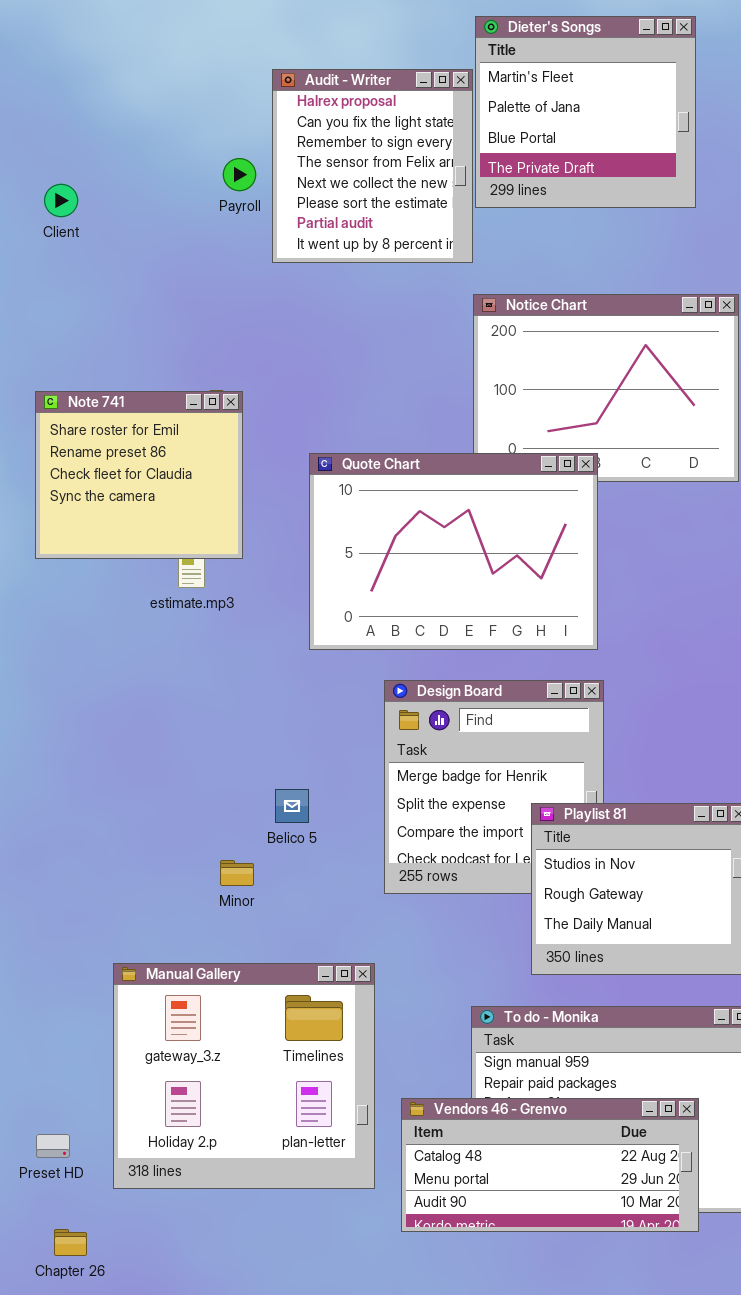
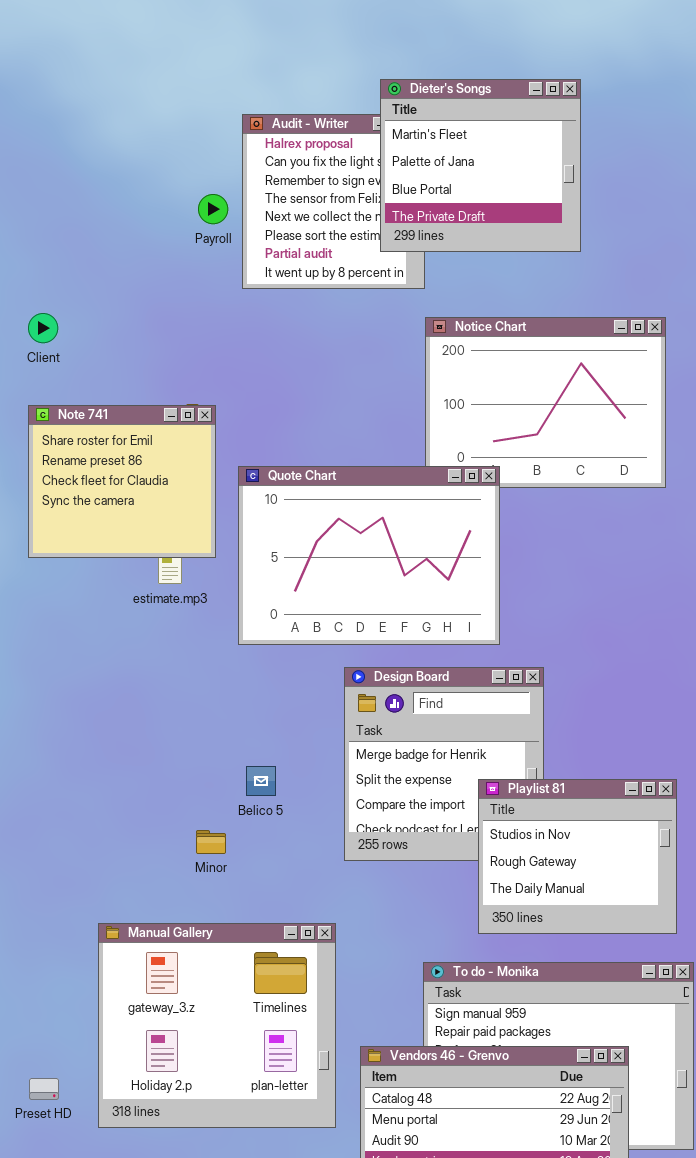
Dieter's Songs: [475,16,696,208] -> [380,79,581,252], moved
Client: [44,184,78,217] -> [28,313,58,343], moved
Quote Chart: [309,453,598,650] -> [238,466,500,645], moved

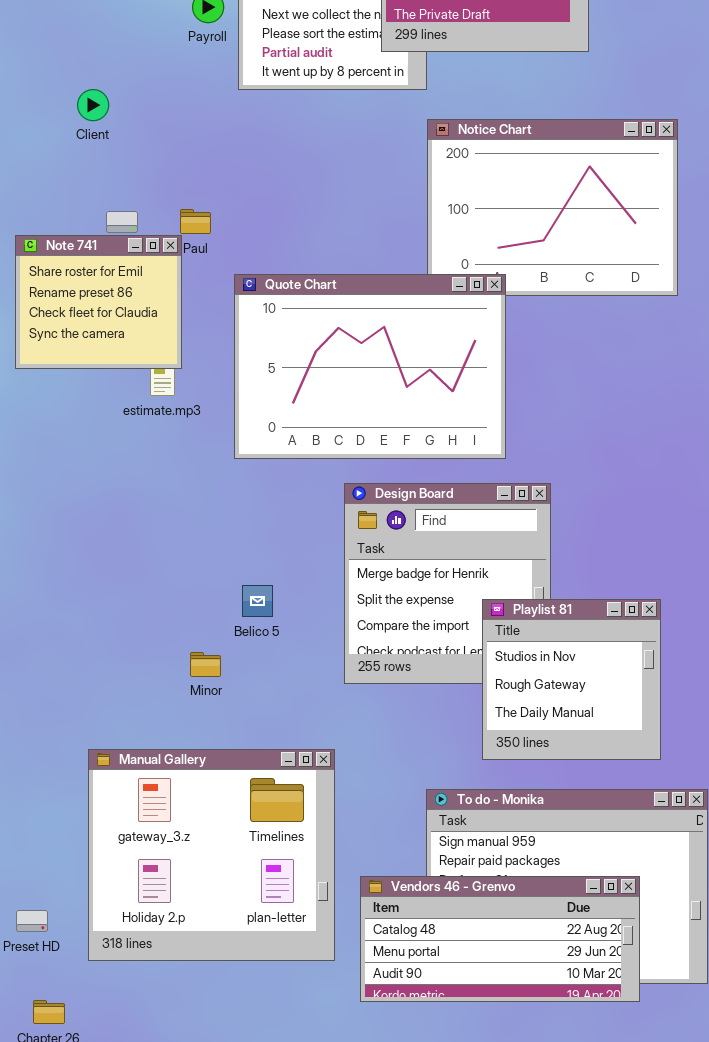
Client: [28,313,58,343] -> [77,89,109,121], moved
Note 741: [28,405,216,558] -> [15,235,182,369], resized
Playlist 81: [478,779,677,934] -> [482,599,661,760], resized

